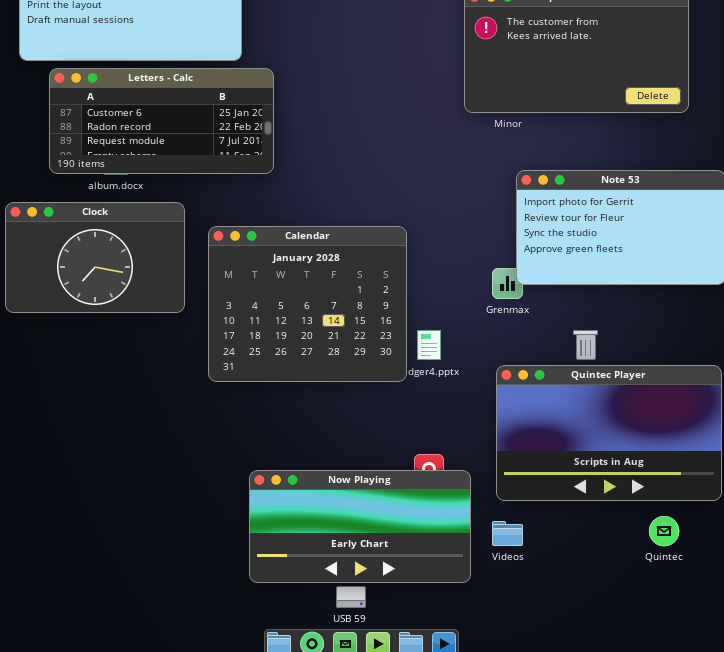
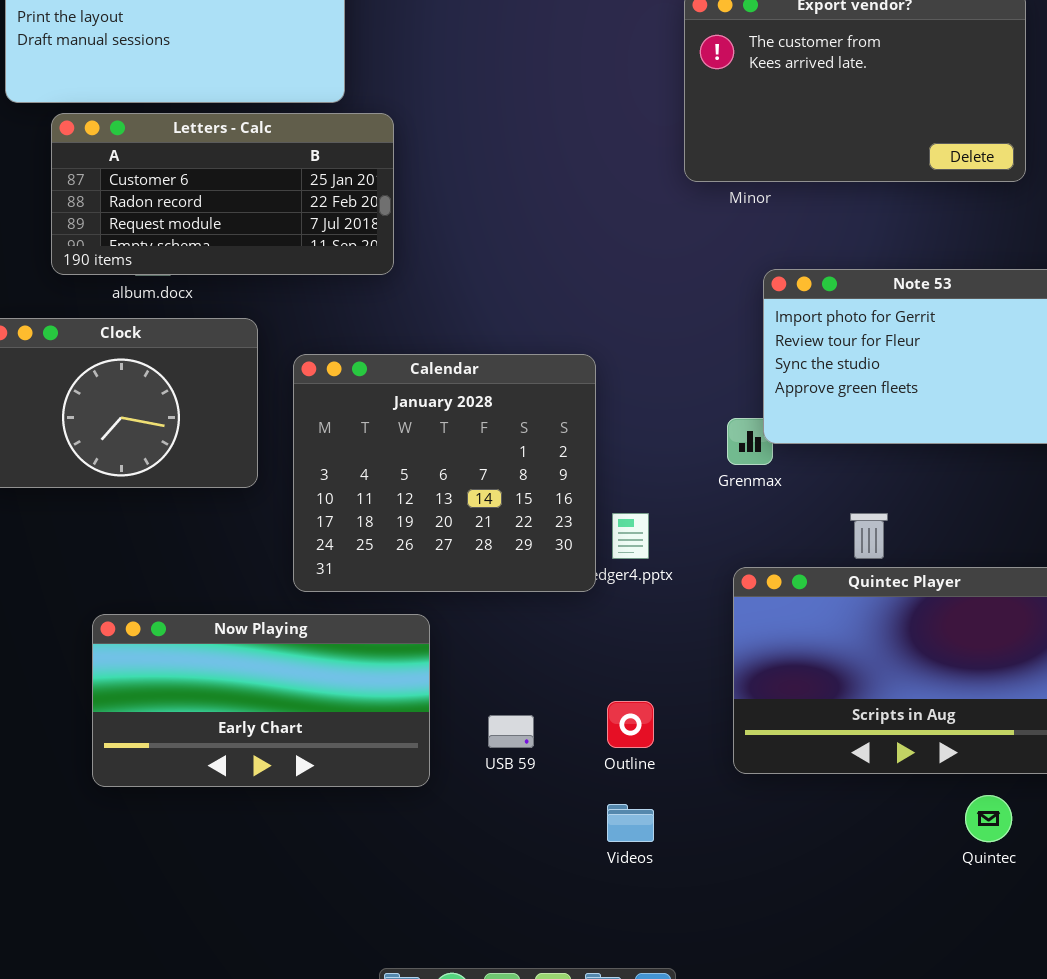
Now Playing: [249,470,471,583] -> [92,614,430,787], moved
Videos: [492,521,523,546] -> [607,804,654,842], moved
USB 59: [336,586,366,608] -> [488,715,534,748], moved

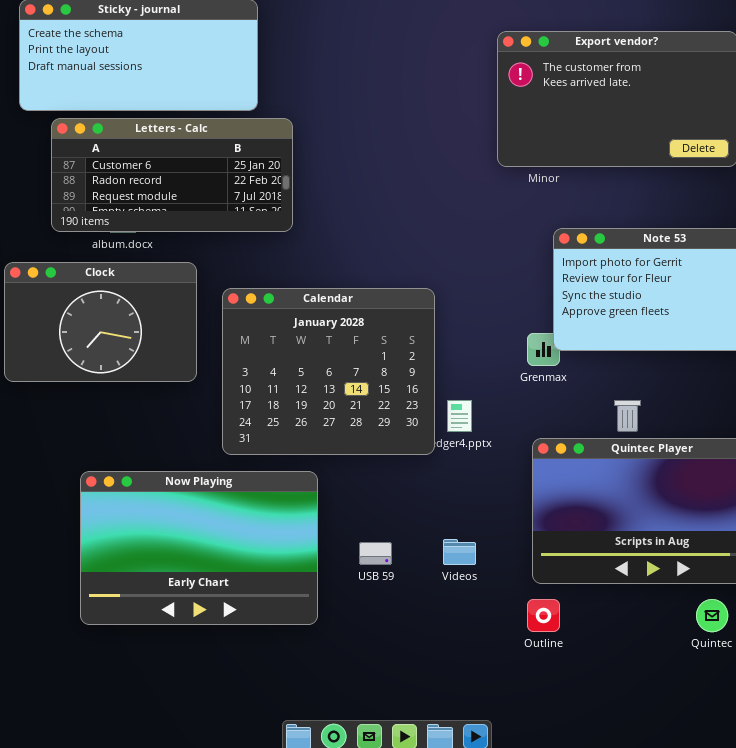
Now Playing: [92,614,430,787] -> [80,471,318,625], resized
Outline: [607,701,654,748] -> [527,599,560,632], moved
Videos: [607,804,654,842] -> [443,539,476,565], moved

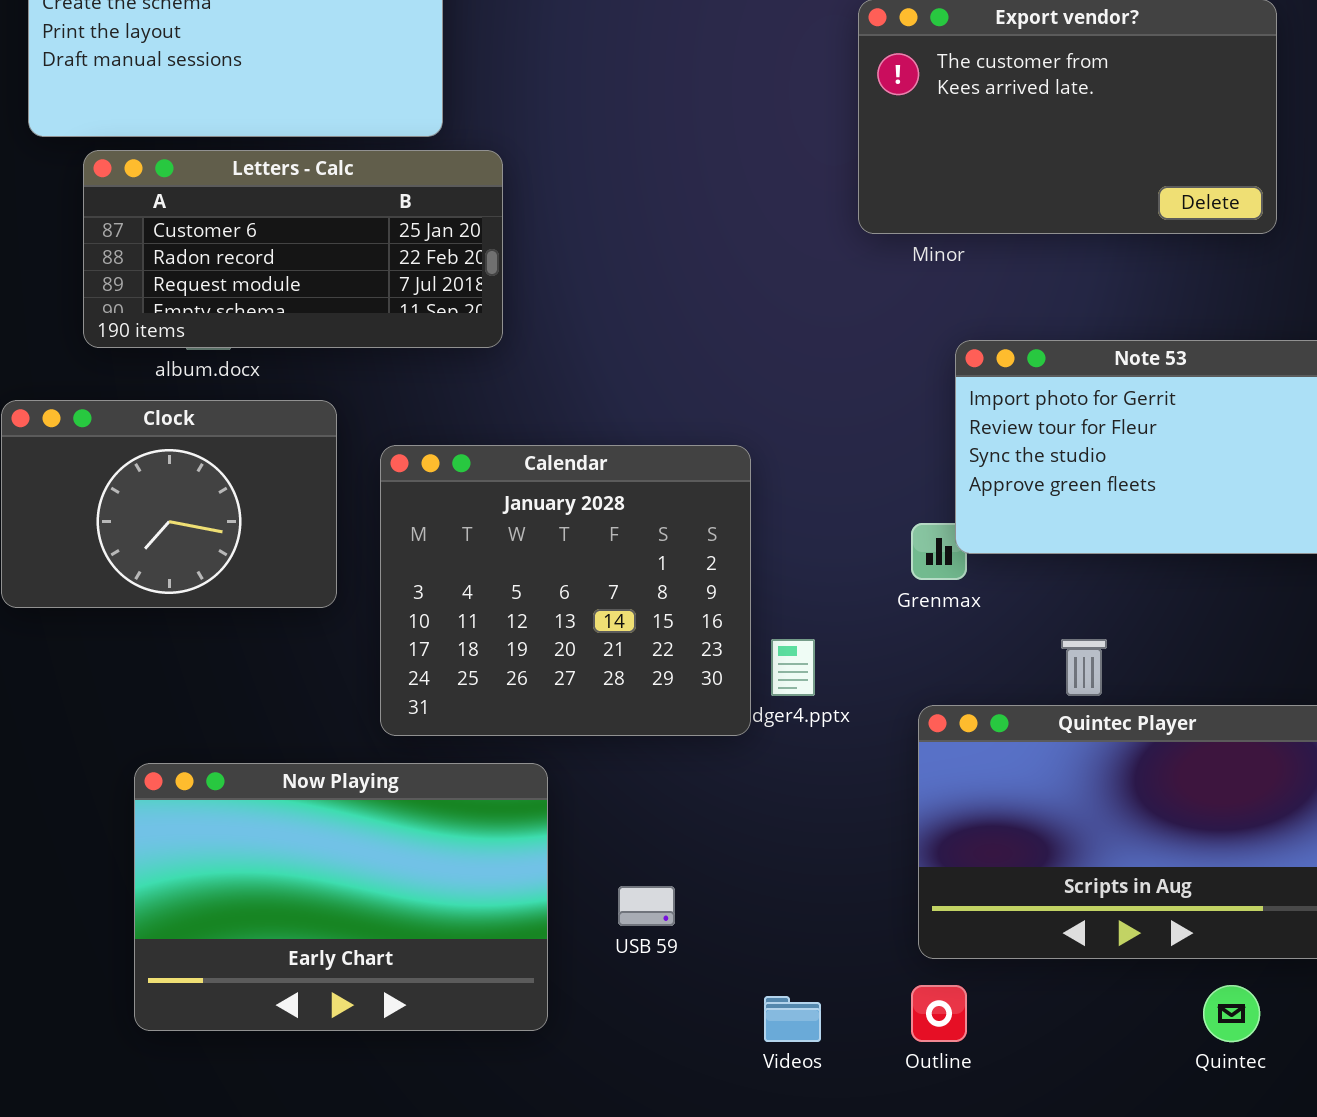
Videos: [443,539,476,565] -> [764,996,821,1042], moved

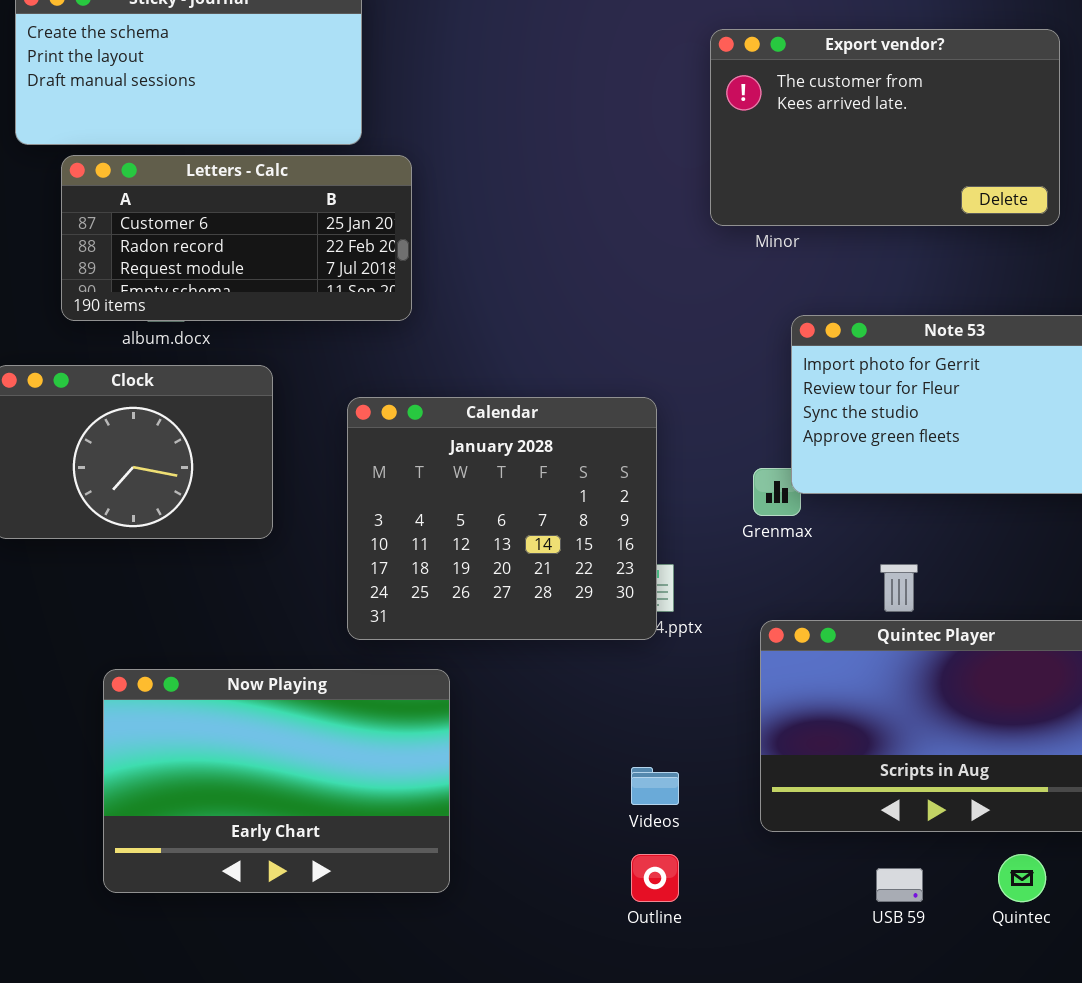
Calendar: [380,445,751,736] -> [347,397,657,640], moved
USB 59: [618,886,675,926] -> [876,868,923,902], moved
Outline: [911,985,967,1042] -> [631,854,679,902], moved
Videos: [764,996,821,1042] -> [631,767,679,805], moved

